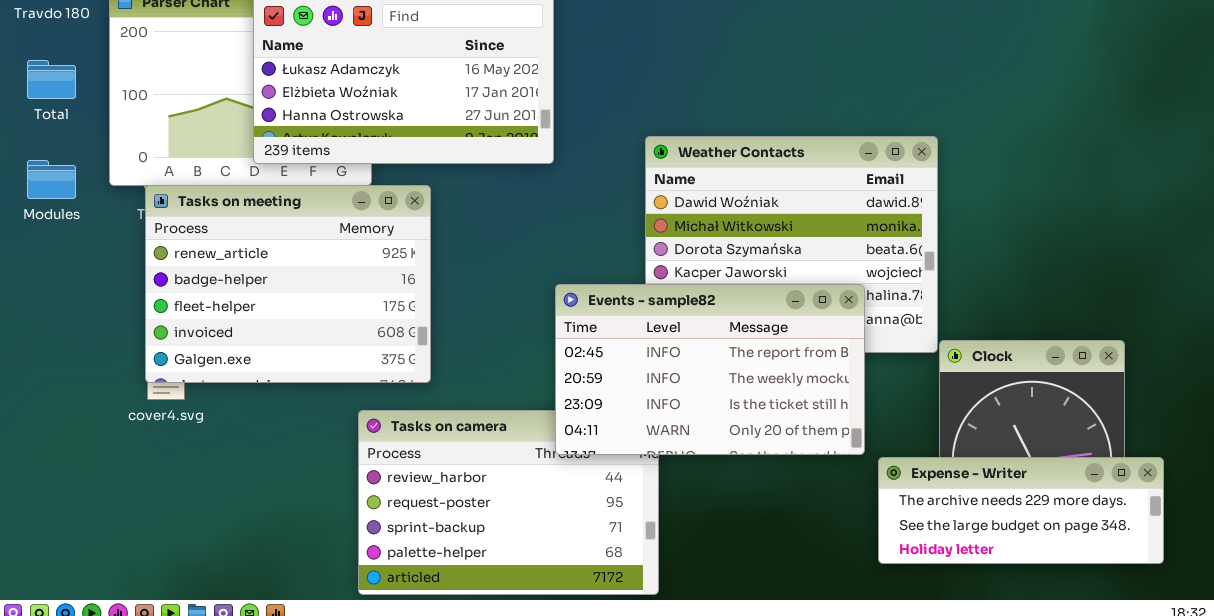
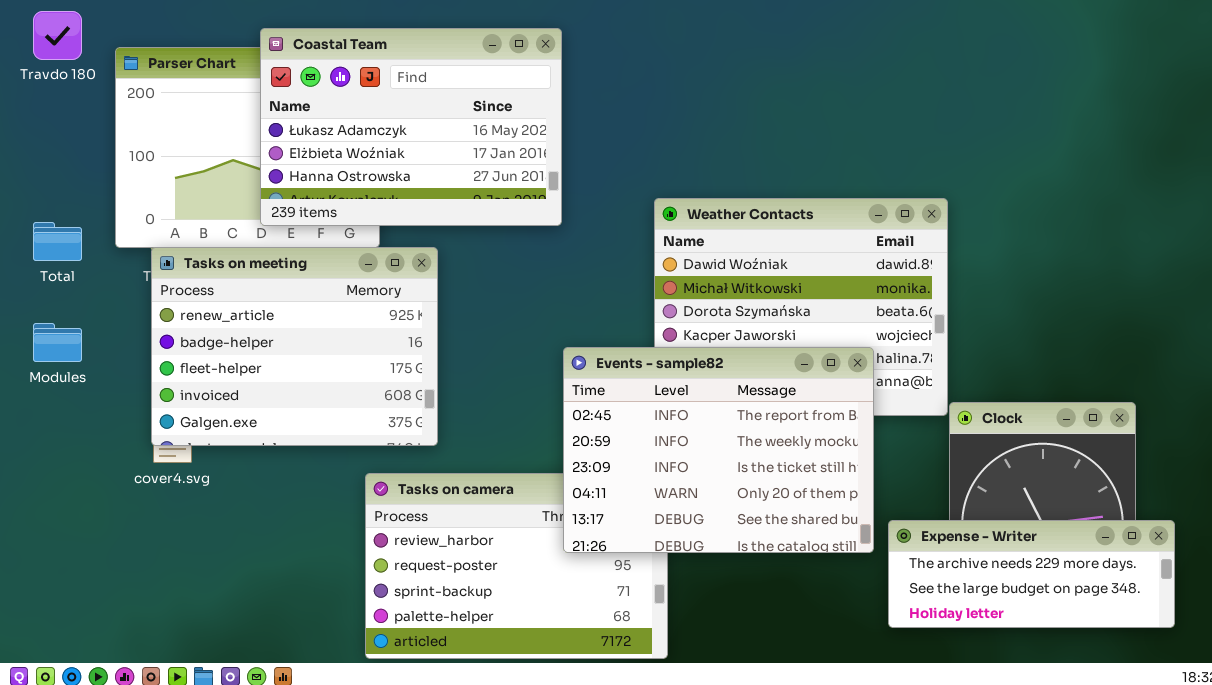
Total: [27,60,76,99] -> [33,222,82,261], moved
Modules: [27,160,76,199] -> [33,323,82,362], moved
Events - sample82: [555,284,865,455] -> [563,347,874,553], resized

